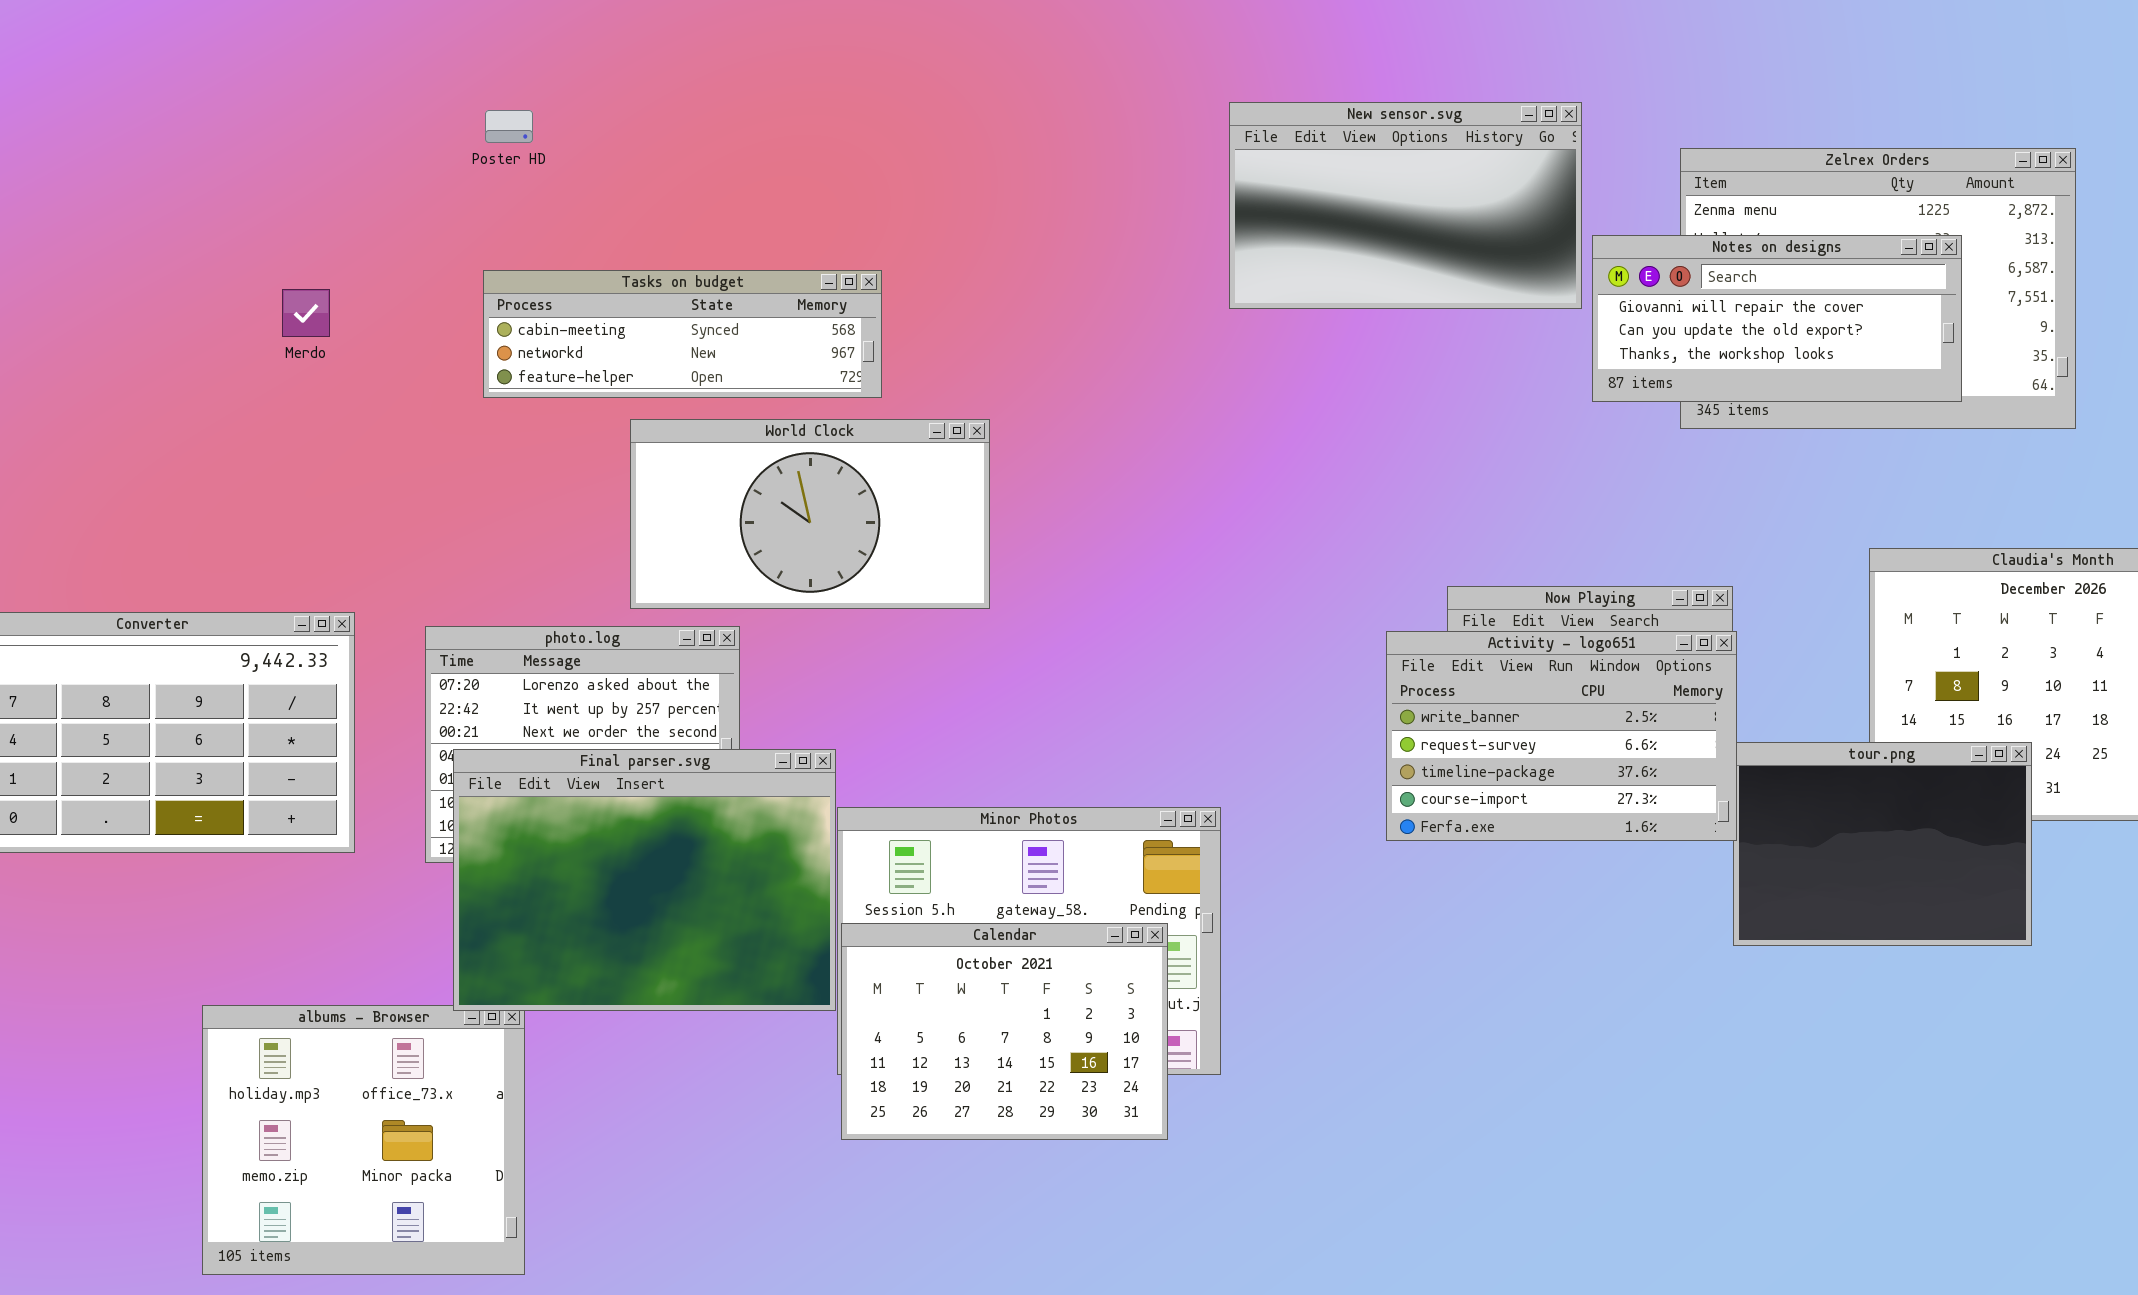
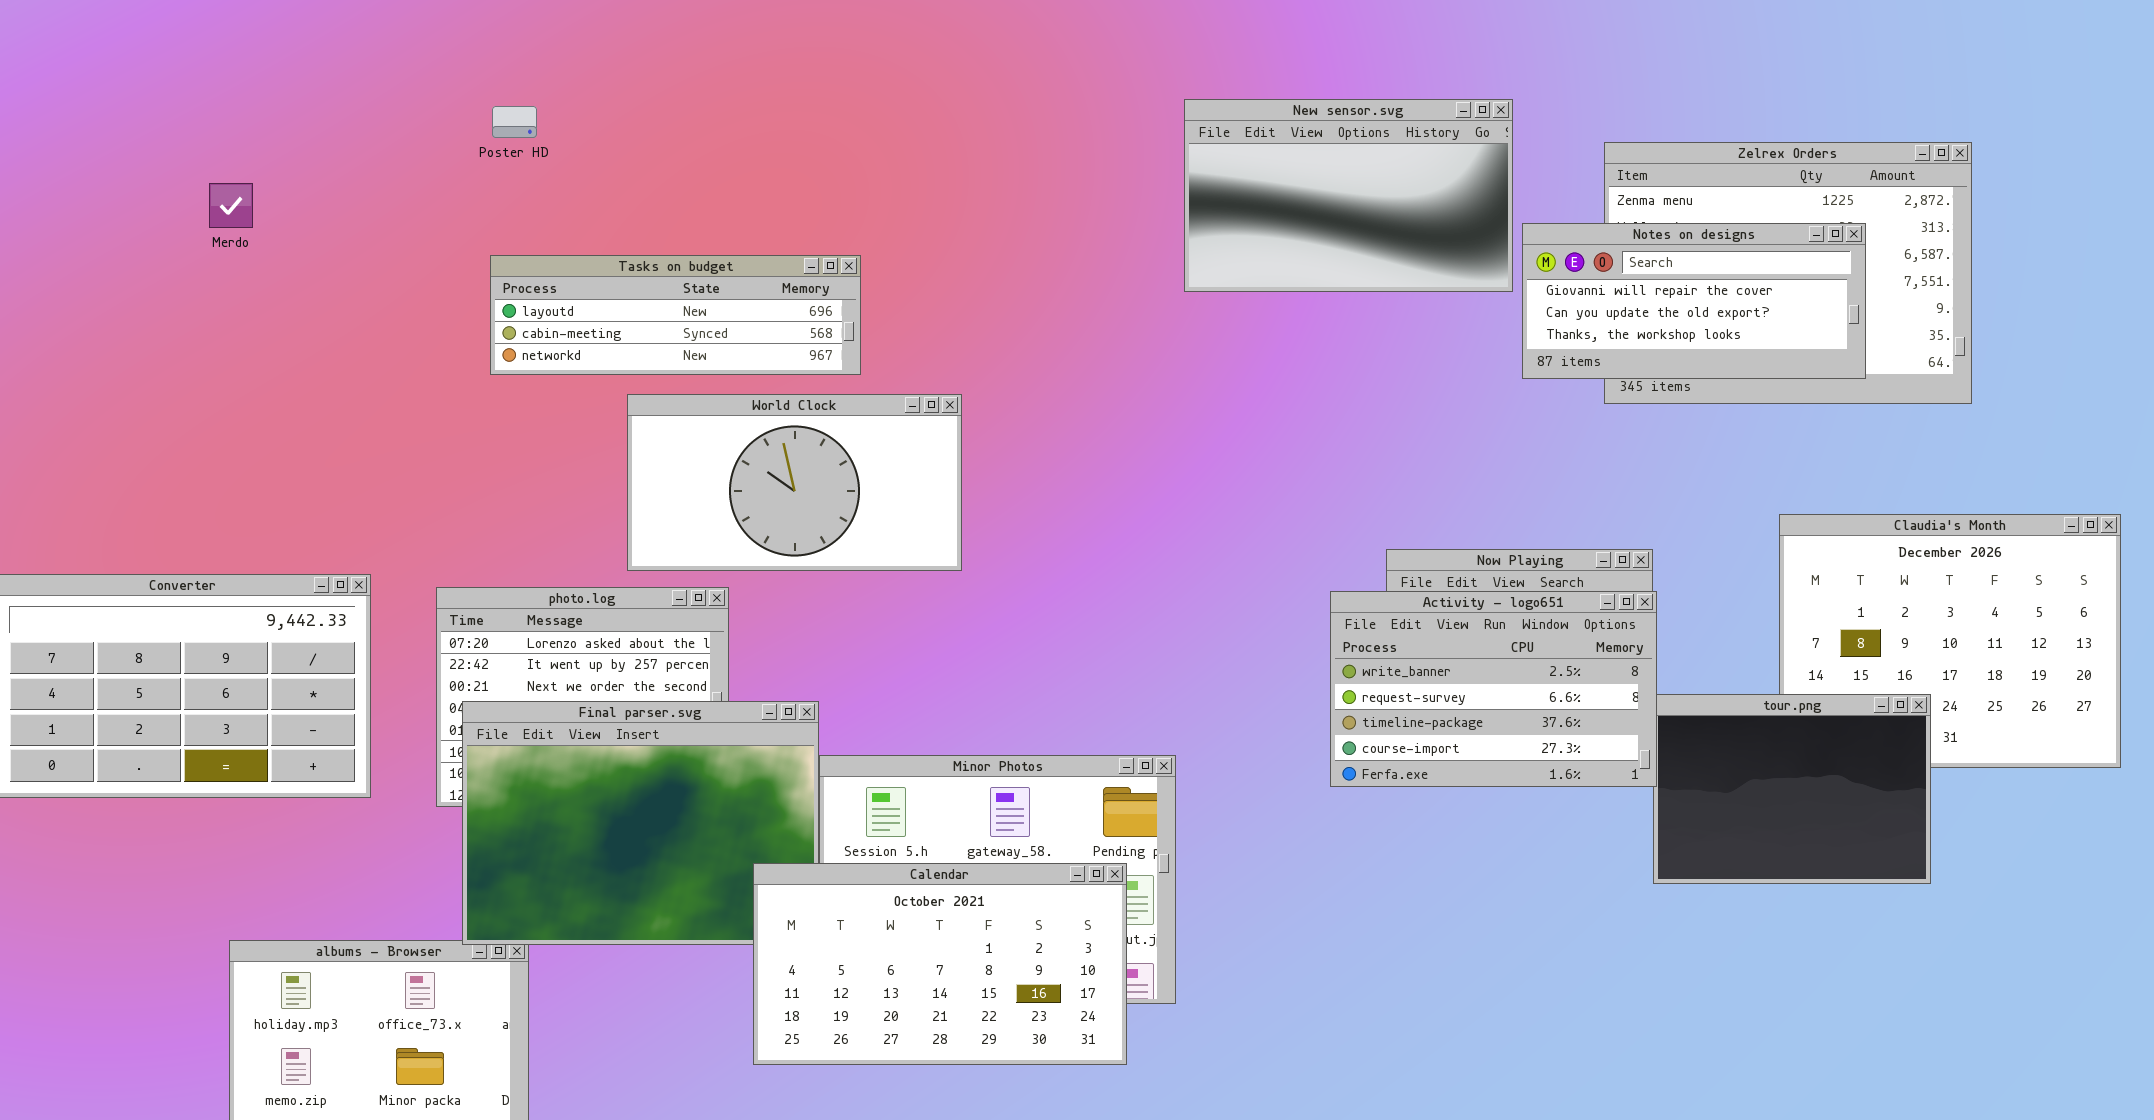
Tasks on budget: [483,270,882,398] -> [490,255,861,375], scrolled up 1 row
Merdo: [282,289,330,337] -> [209,183,253,228], moved
Calendar: [841,923,1168,1140] -> [753,863,1127,1065], resized

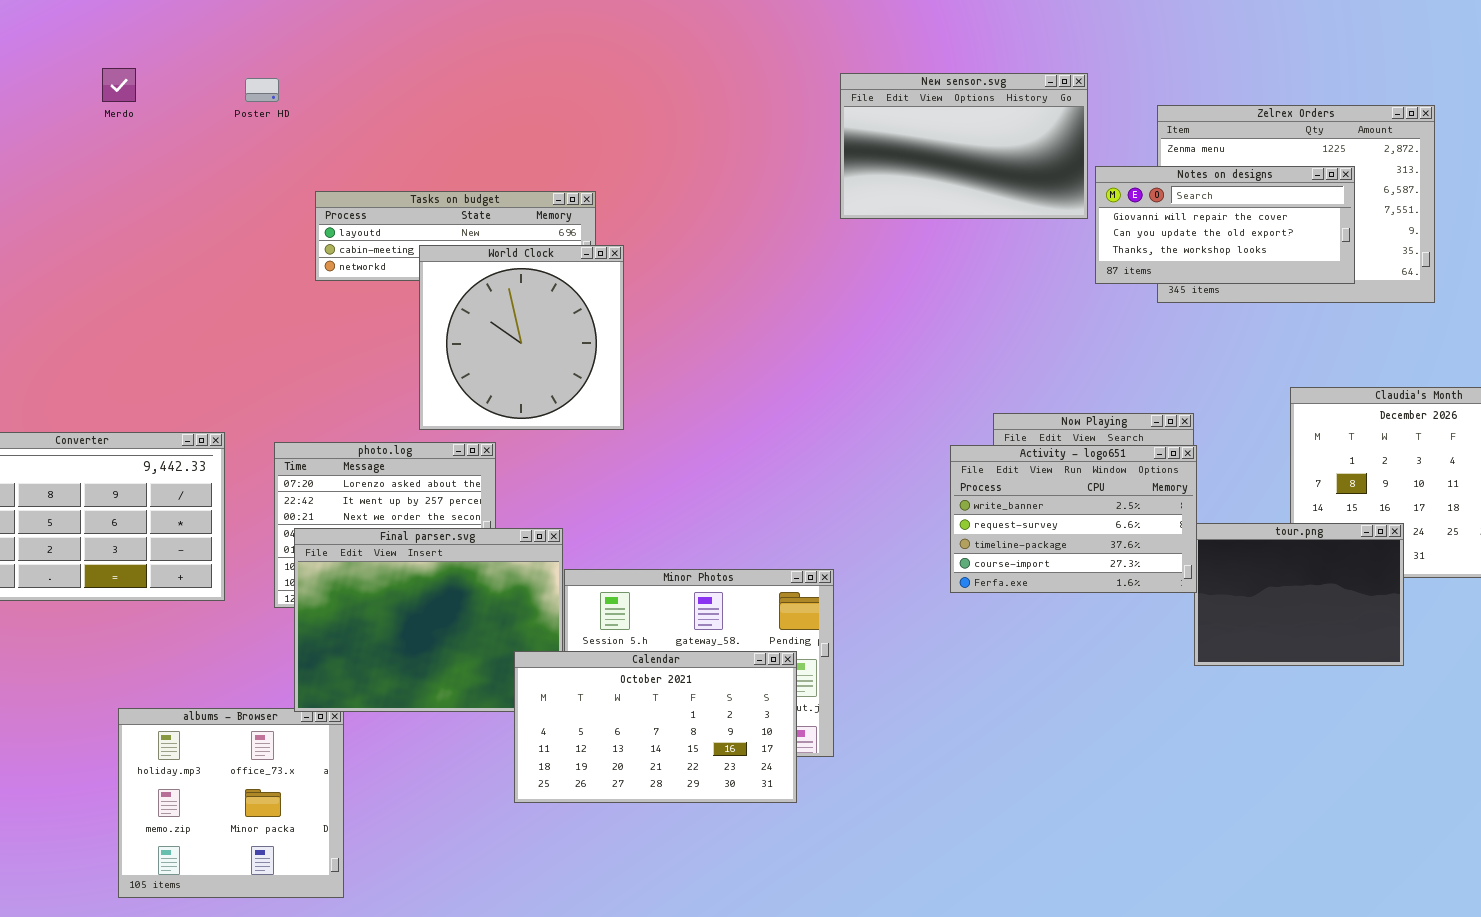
Poster HD: [492,106,537,138] -> [245,78,279,102], moved
Merdo: [209,183,253,228] -> [102,68,136,102], moved
World Clock: [627,394,962,571] -> [419,245,624,430], resized

